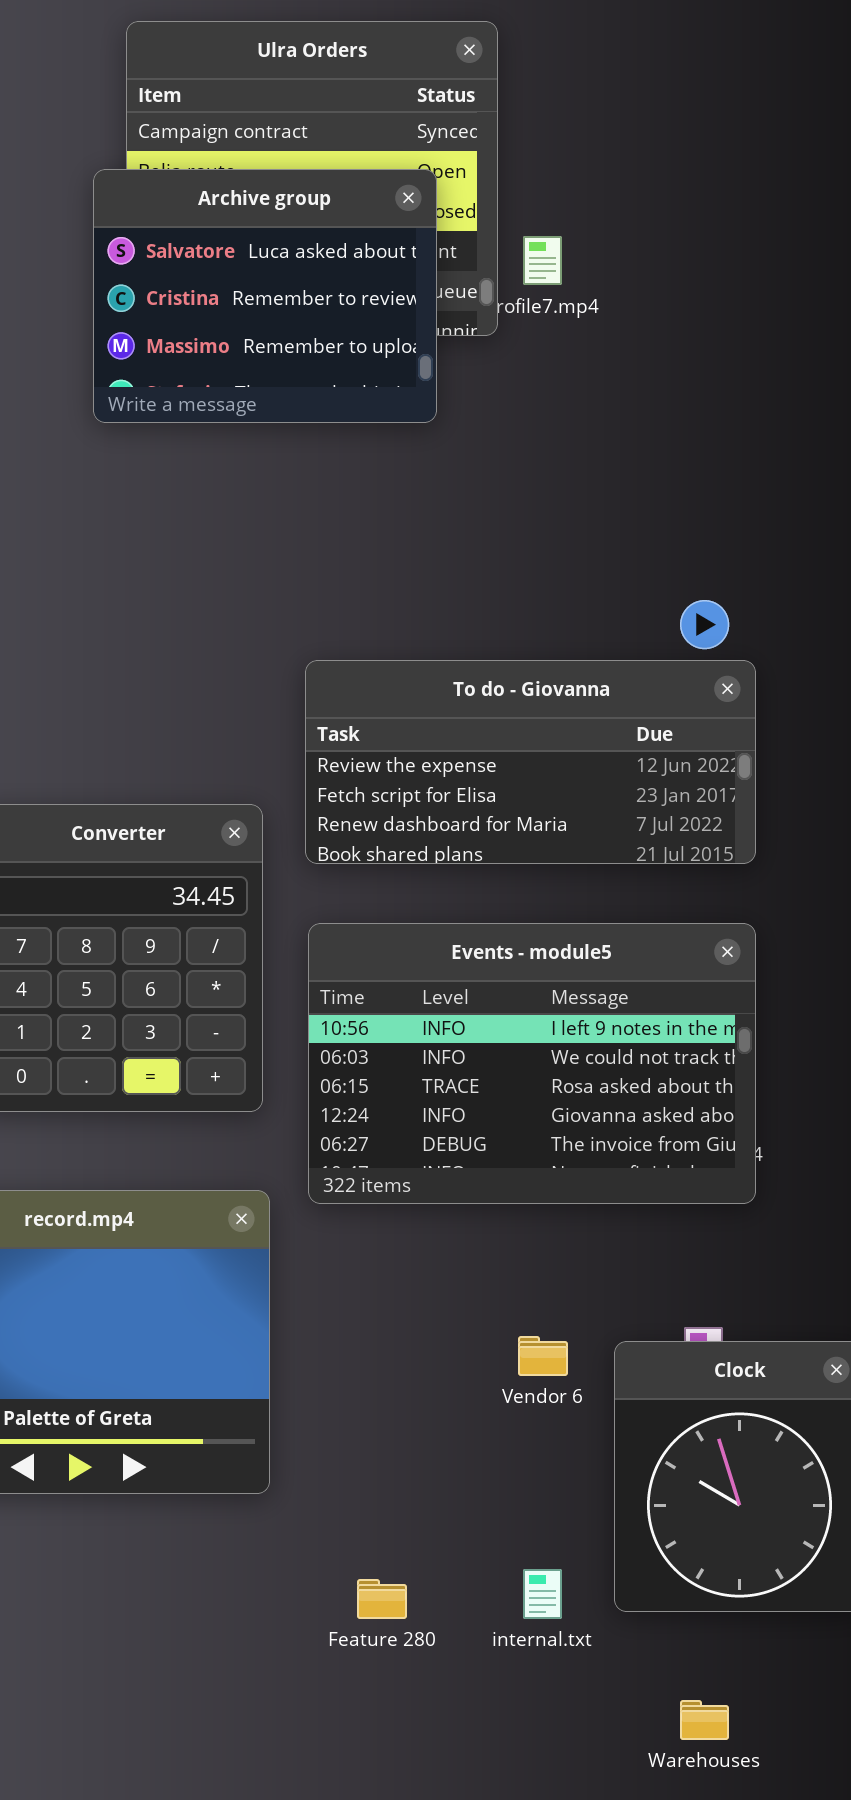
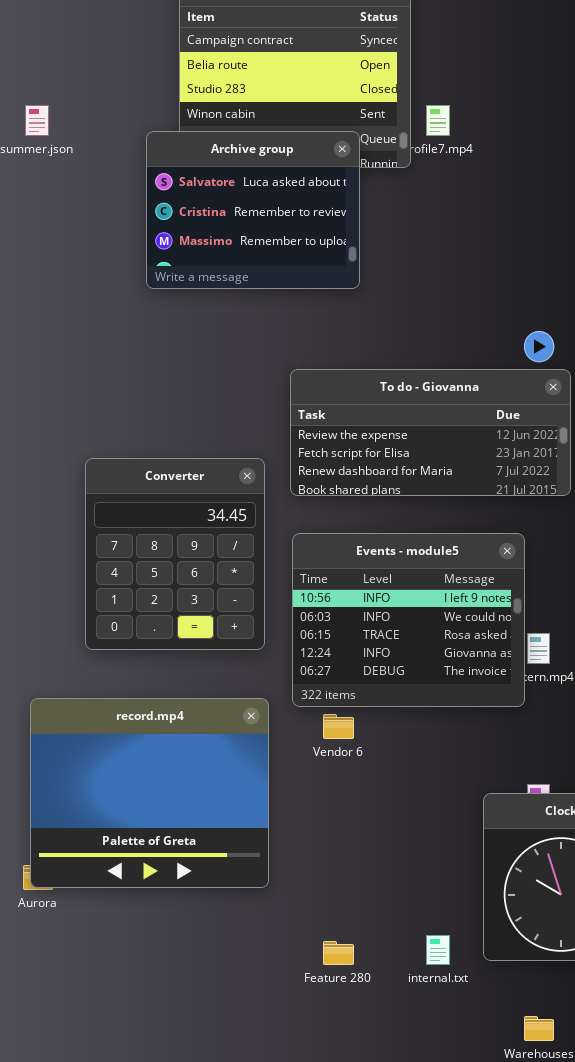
Archive group: [93,169,437,423] -> [146,131,360,289], moved
Events - module5: [308,923,756,1204] -> [292,533,525,707], resized
Vendor 6: [518,1336,568,1376] -> [323,714,354,739], moved

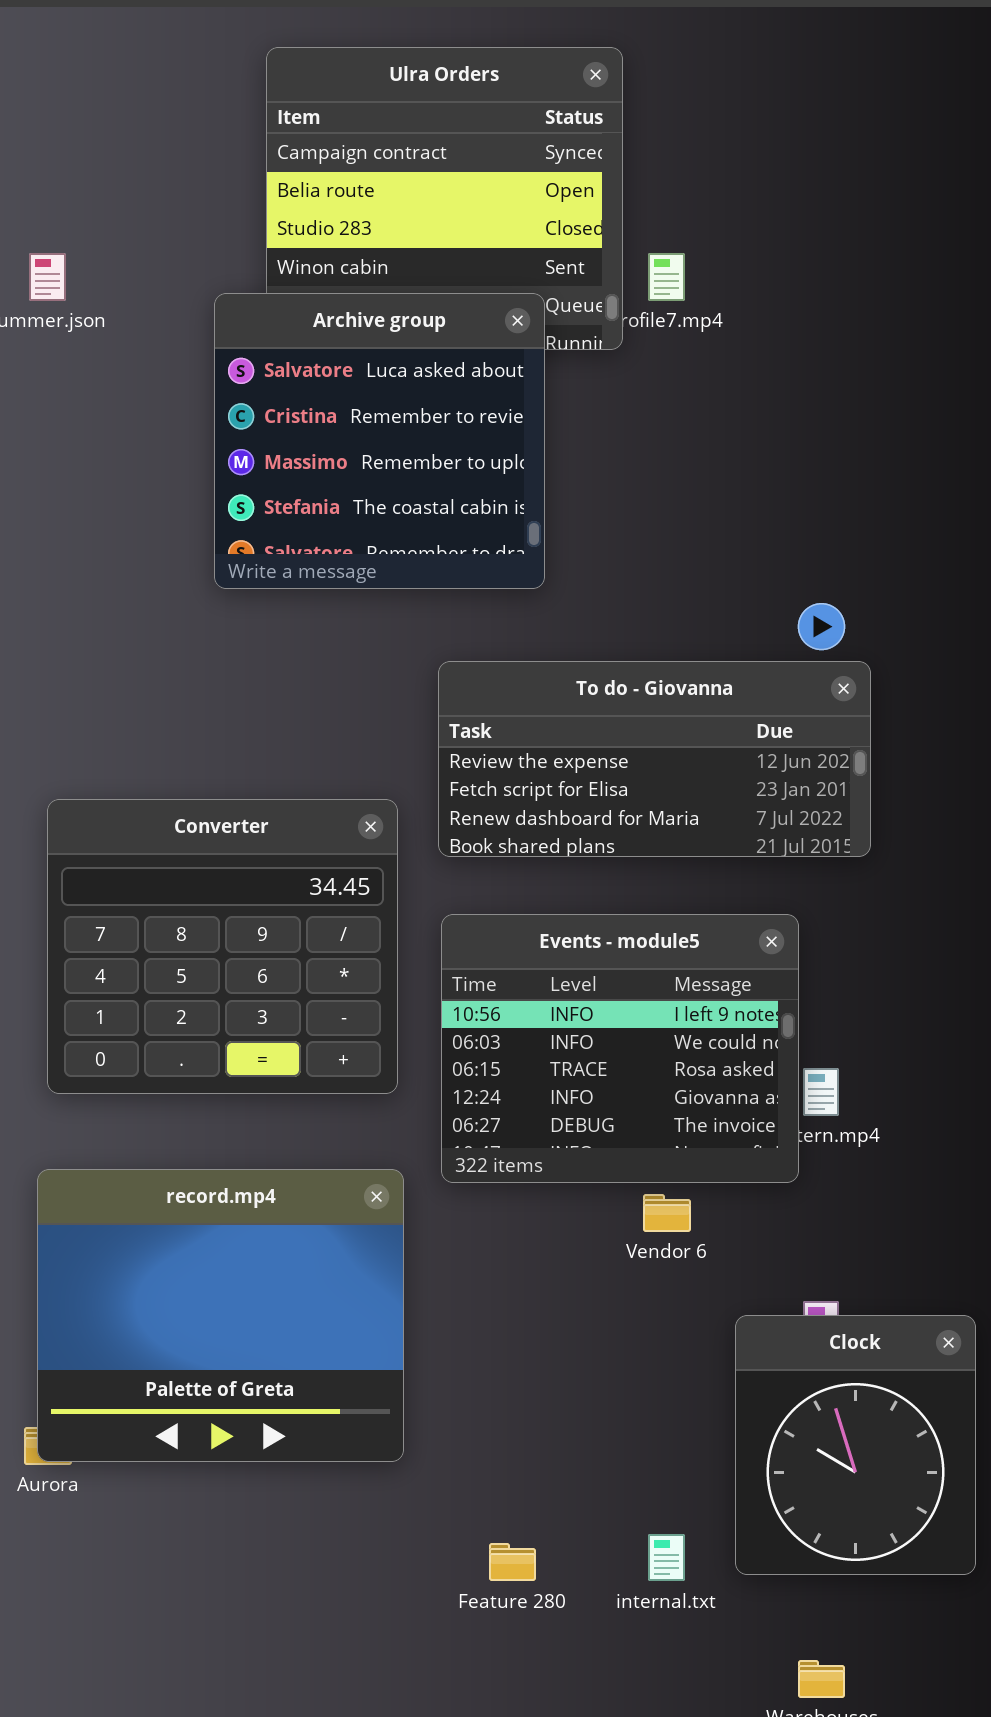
Archive group: [146,131,360,289] -> [214,293,545,589], resized
Converter: [85,458,265,650] -> [47,799,398,1094], resized
Vendor 6: [323,714,354,739] -> [643,1194,691,1232], moved

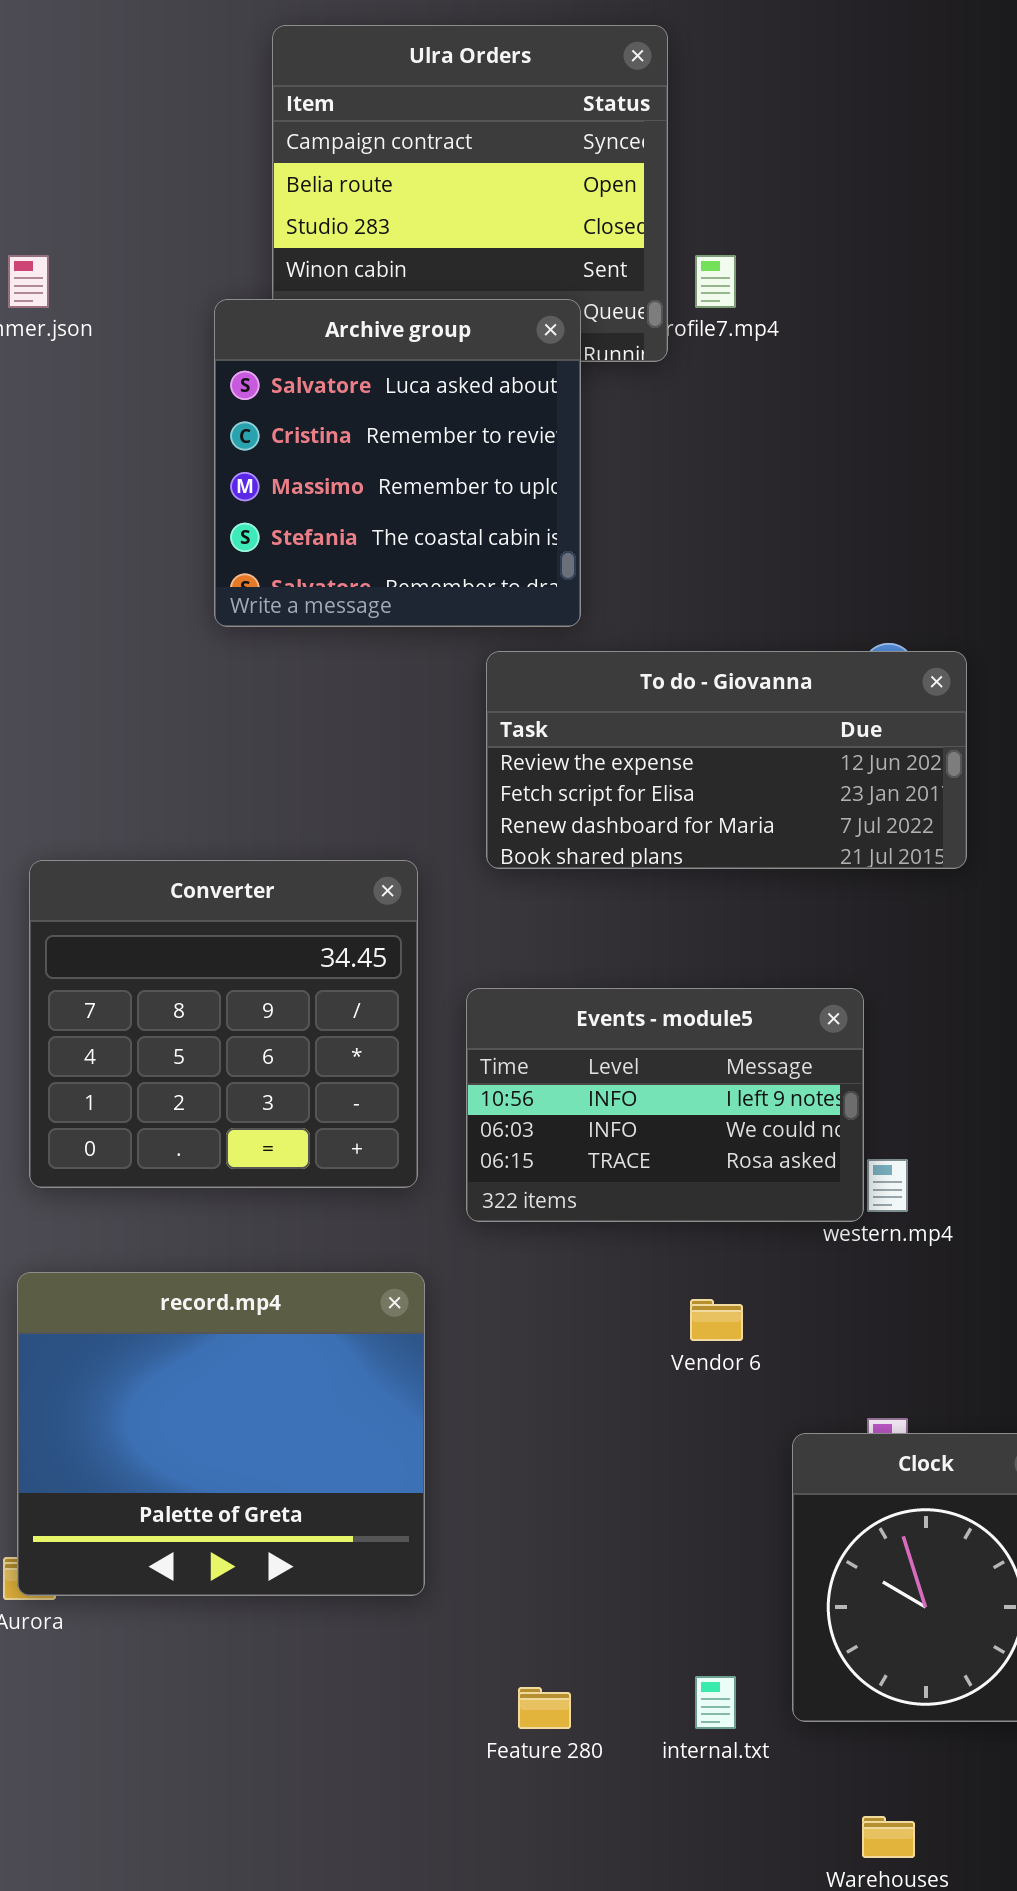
To do - Giovanna: [438,661,871,857] -> [486,651,967,869], moved
Events - module5: [441,914,799,1183] -> [466,988,864,1222], resized

